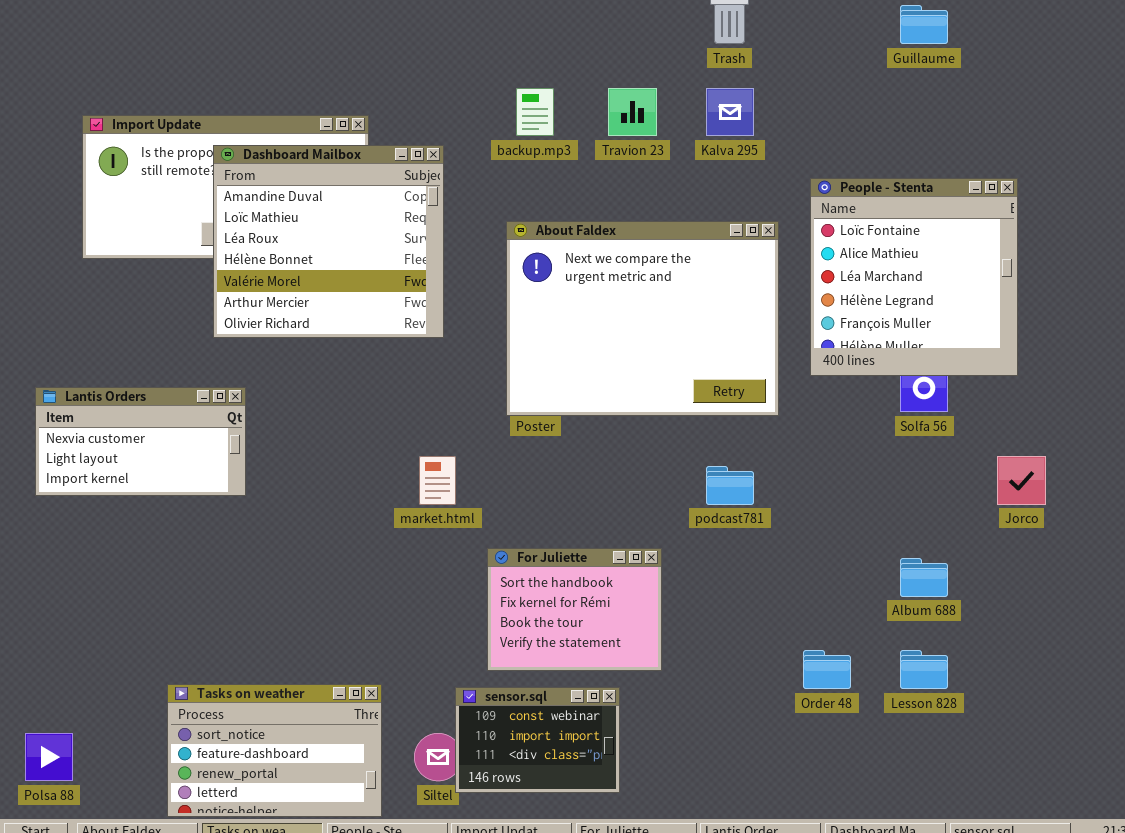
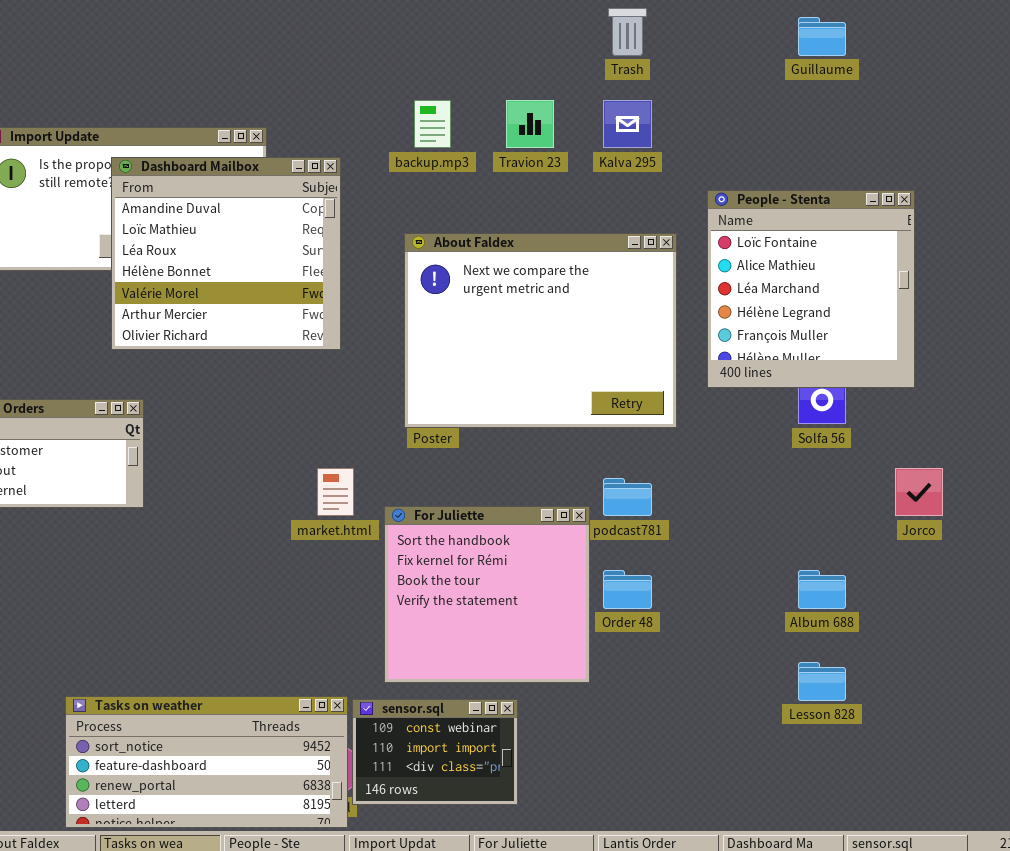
For Juliette: [487,548,662,671] -> [384,506,590,683], resized
Order 48: [803,650,851,689] -> [603,570,652,609], moved
Tasks on weather: [167,684,382,817] -> [65,696,348,828], resized

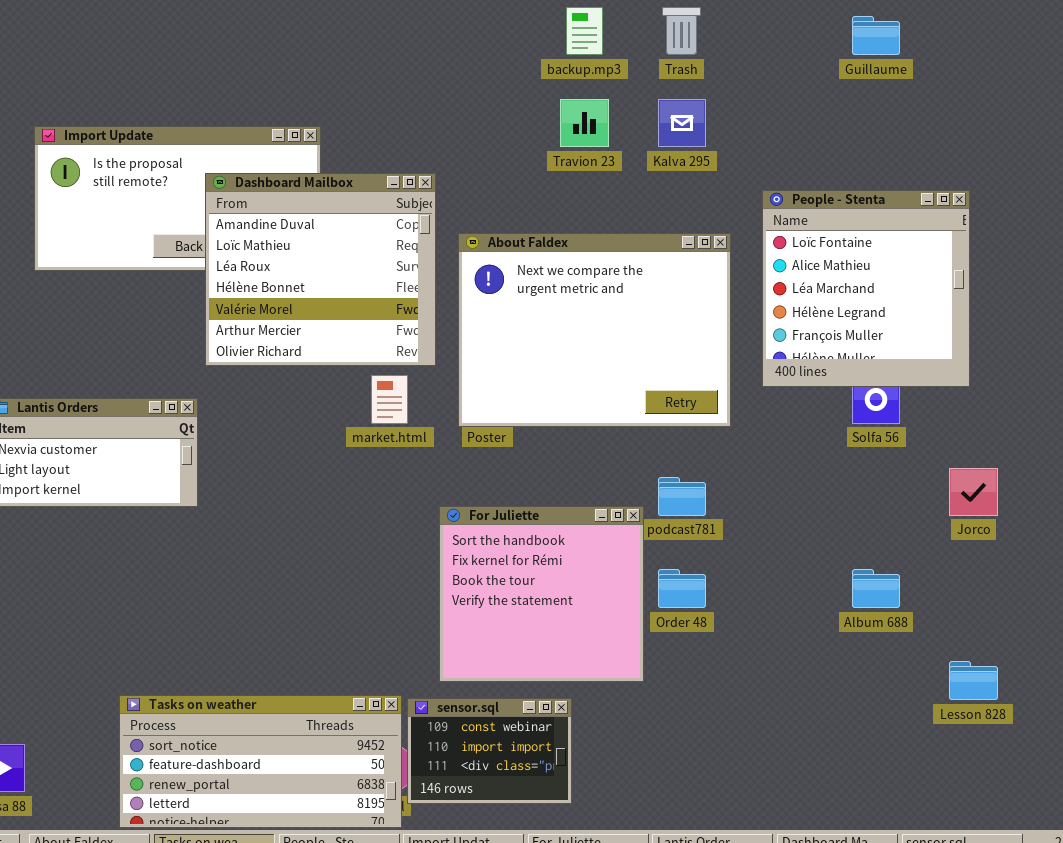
backup.mp3: [414,100,451,148] -> [566,7,603,55], moved
Dashboard Mailbox: [111,157,341,350] -> [205,173,436,366], moved
market.html: [317,468,354,516] -> [371,375,408,424], moved
Lesson 828: [798,662,846,701] -> [949,661,998,700], moved

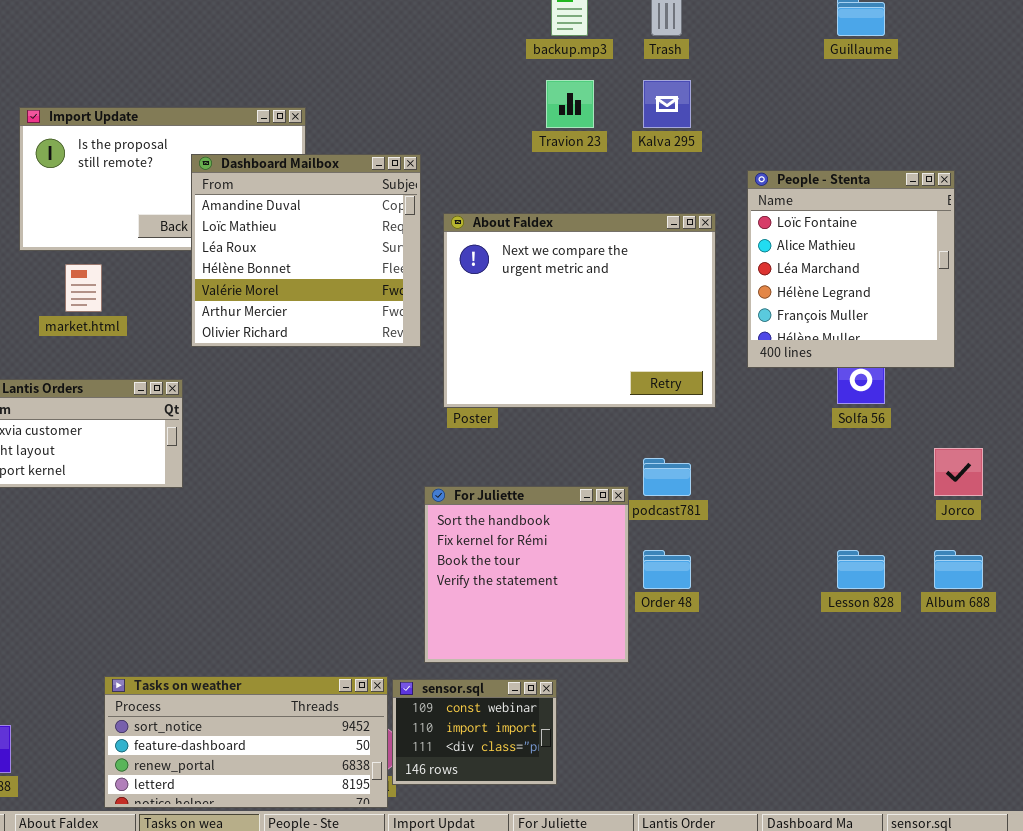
market.html: [371,375,408,424] -> [65,264,102,312], moved
Album 688: [852,569,900,608] -> [934,550,983,589], moved
Lesson 828: [949,661,998,700] -> [837,550,885,589], moved

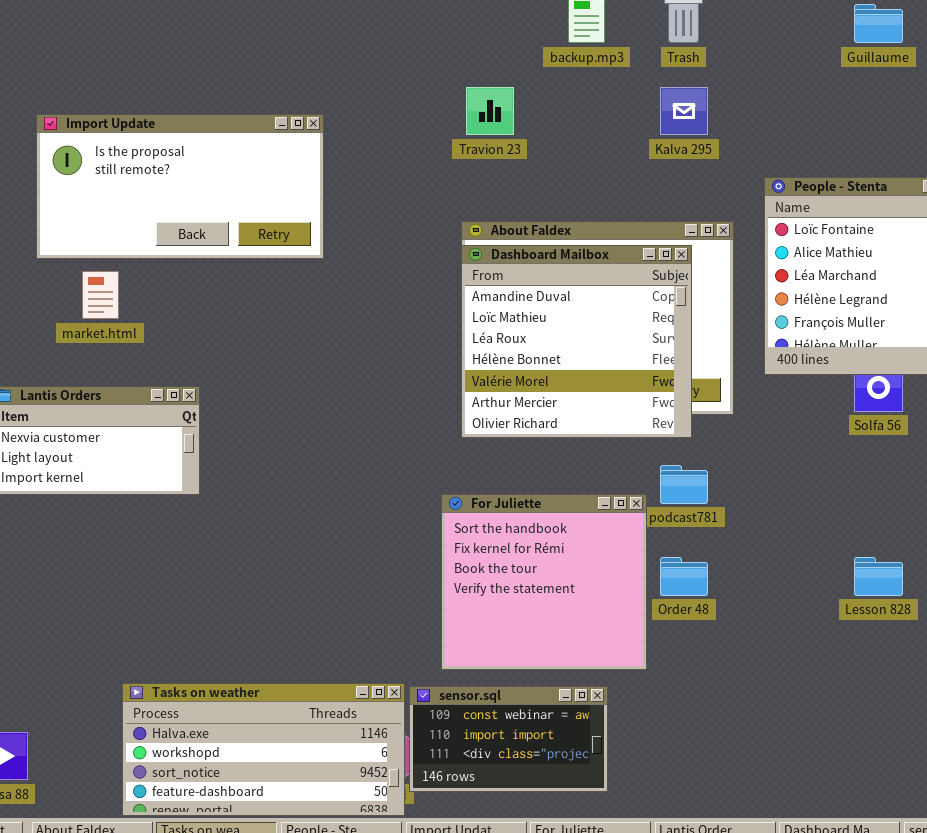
Travion 23: [546,80,594,128] -> [466,87,514,135], moved
Dashboard Mailbox: [191,154,421,347] -> [461,245,692,438], moved
Tasks on weather: [104,676,388,808] -> [122,683,405,816], scrolled up 2 rows
sensor.sql: [392,679,557,785] -> [409,686,608,792], resized

